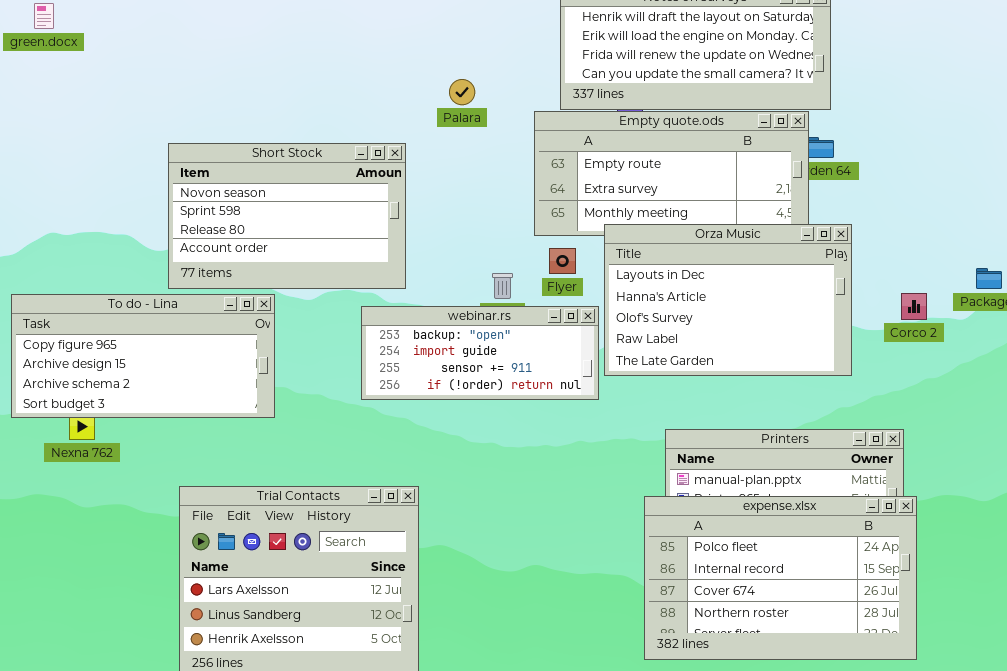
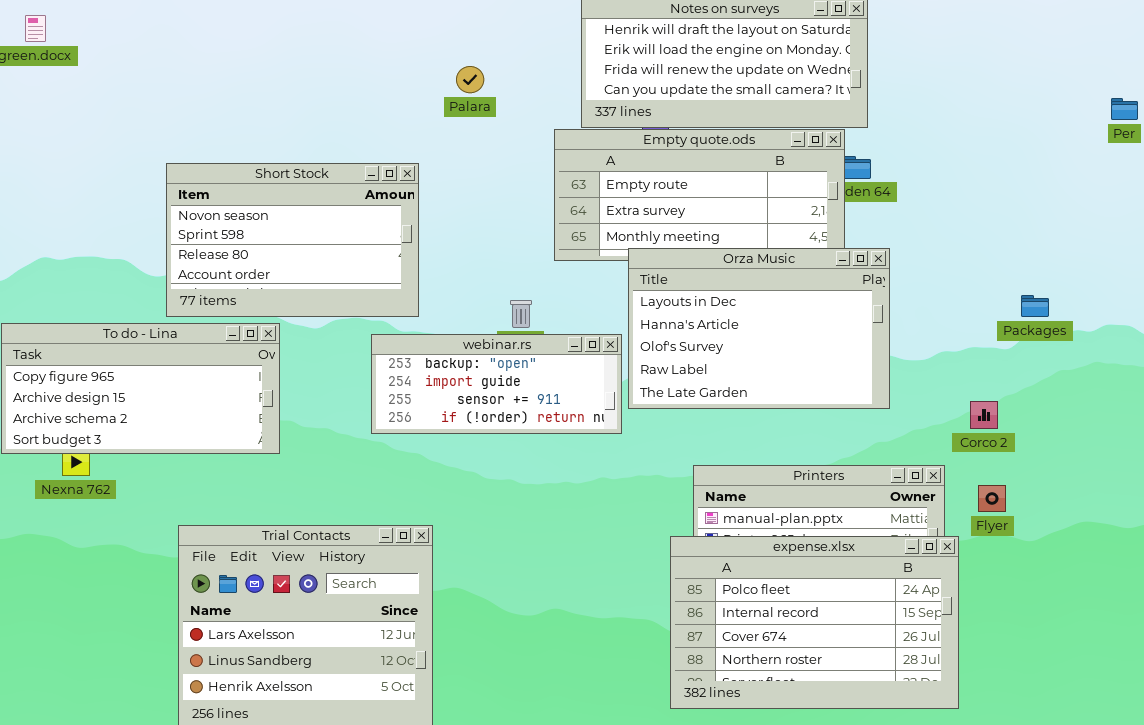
Palara: [449,79,475,105] -> [456,66,484,93], moved
Flyer: [549,248,576,274] -> [978,485,1006,512], moved
Corco 2: [901,293,927,320] -> [970,401,998,429], moved

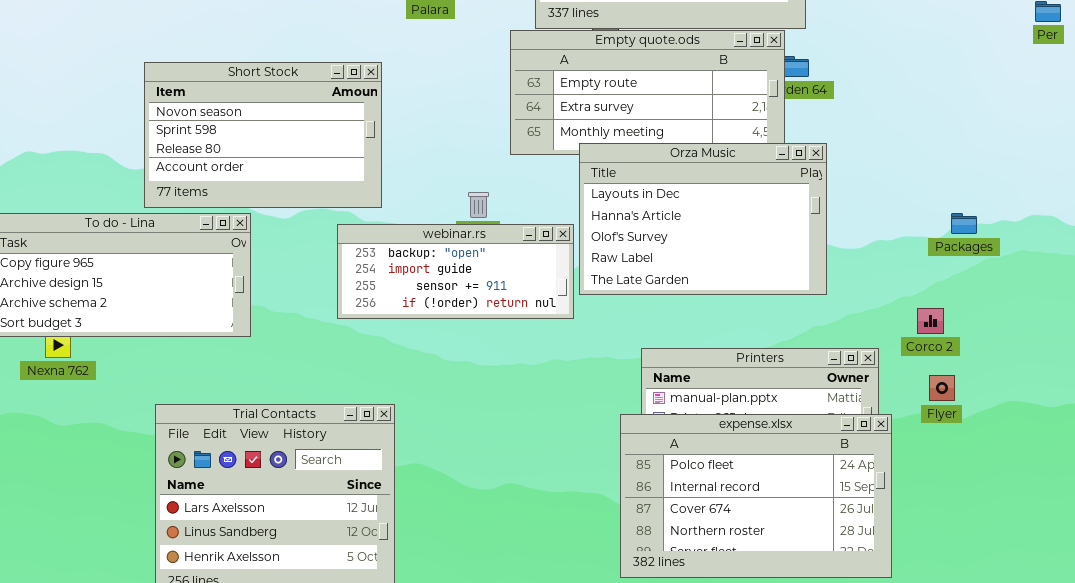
Packages: [1021,295,1049,317] -> [951,213,977,234], moved
Corco 2: [970,401,998,429] -> [917,308,944,334], moved
Flyer: [978,485,1006,512] -> [929,375,955,401], moved

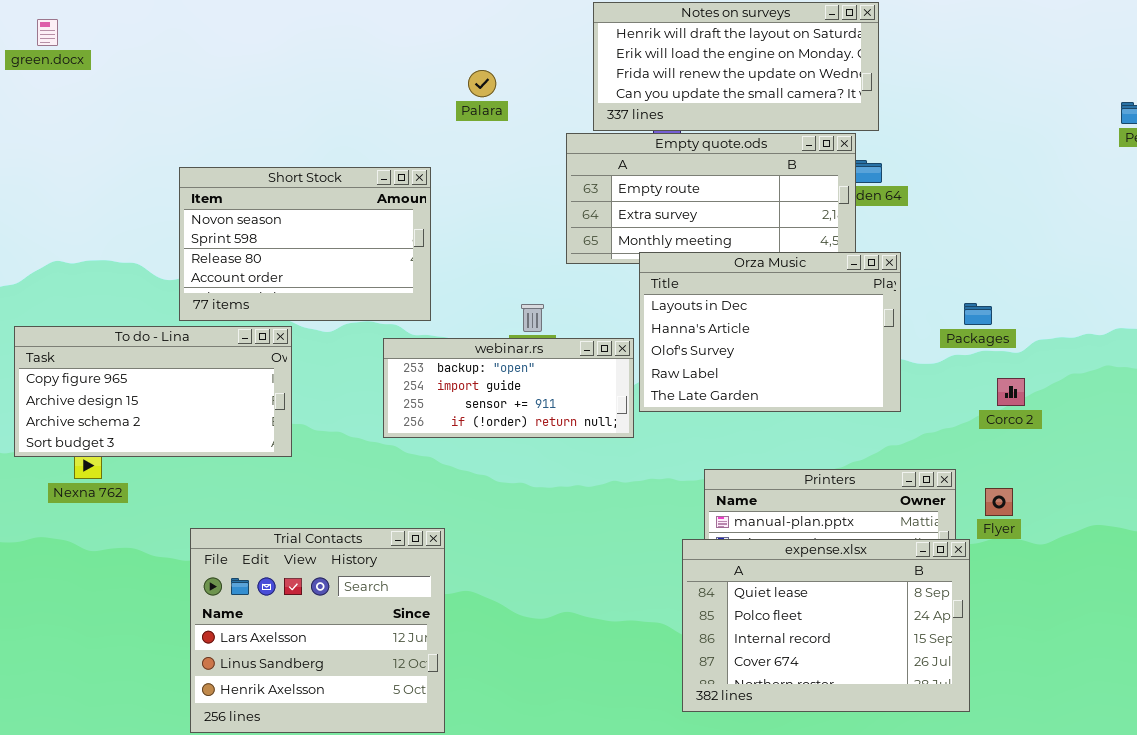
Packages: [951,213,977,234] -> [964,303,992,325], moved
Corco 2: [917,308,944,334] -> [997,378,1025,406], moved
Flyer: [929,375,955,401] -> [985,488,1013,516], moved
expense.xlsx: [620,414,892,578] -> [682,539,970,712], scrolled up 1 row

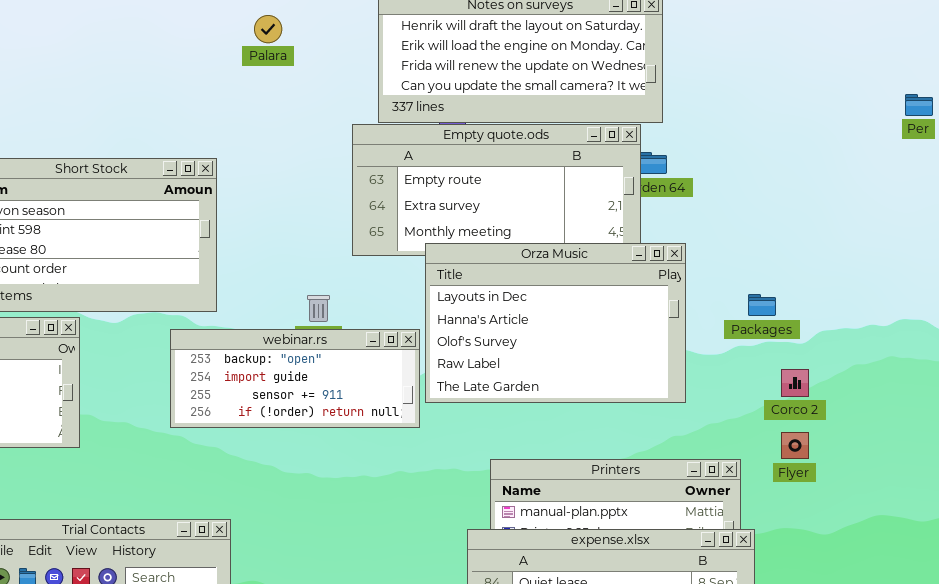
Palara: [468,70,496,97] -> [254,15,282,43], moved
Flyer: [985,488,1013,516] -> [781,432,809,459], moved

